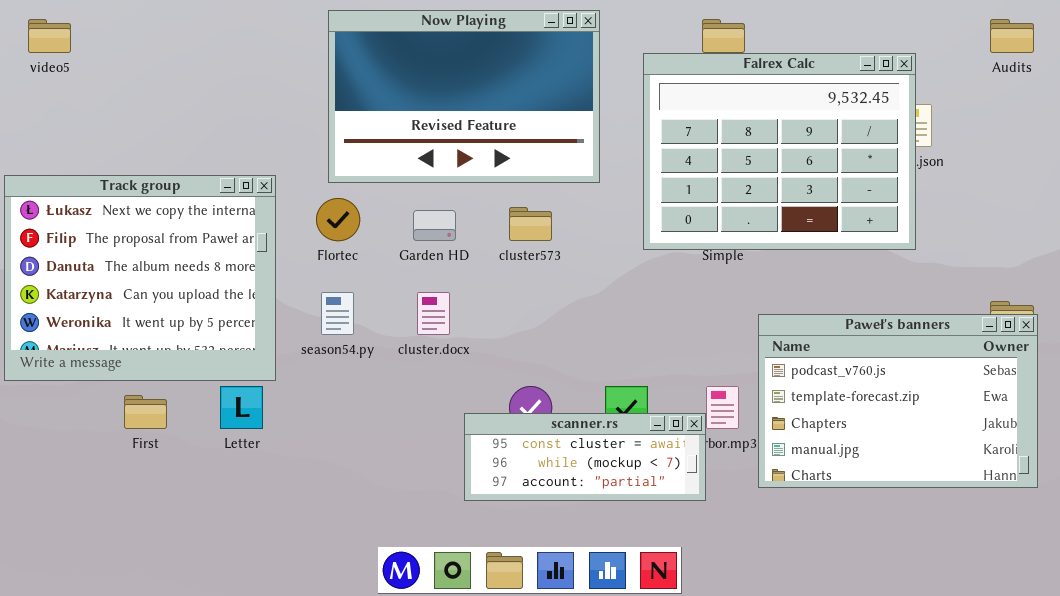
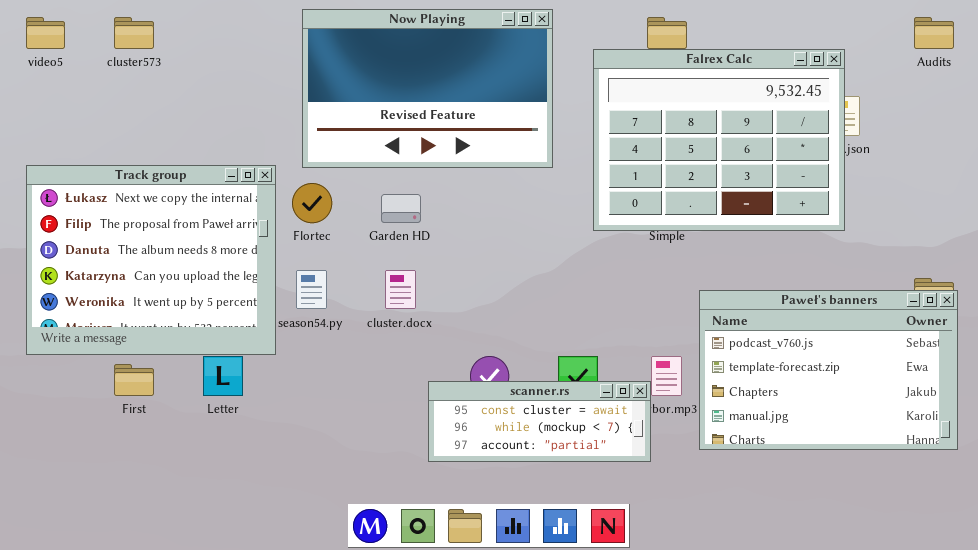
Track group: [4,175,276,381] -> [26,165,276,355], moved
cluster573: [509,207,552,241] -> [114,17,154,49], moved

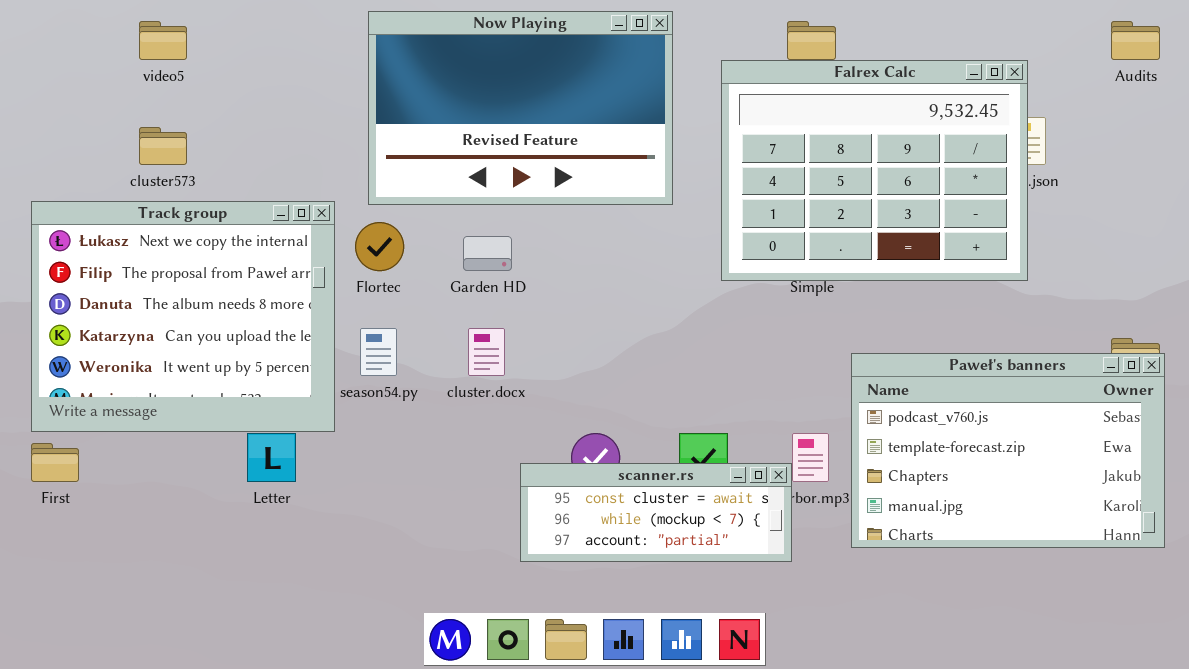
video5: [26,17,65,49] -> [139,21,187,60], moved
cluster573: [114,17,154,49] -> [139,127,187,165], moved
First: [114,364,154,396] -> [31,443,79,482], moved

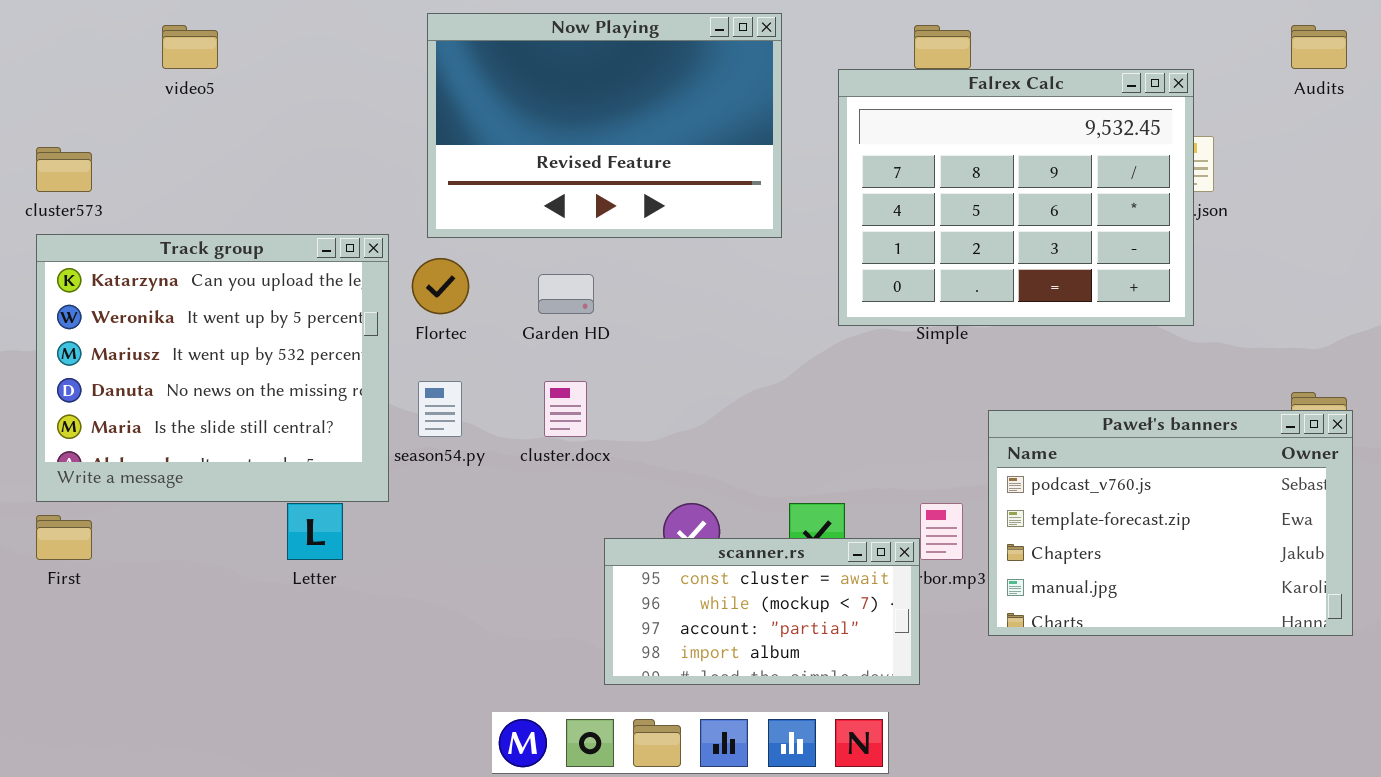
cluster573: [139,127,187,165] -> [36,147,92,192], moved
Track group: [31,201,335,432] -> [36,234,389,502], scrolled down 3 rows
scanner.rs: [520,463,792,562] -> [604,538,920,685], resized

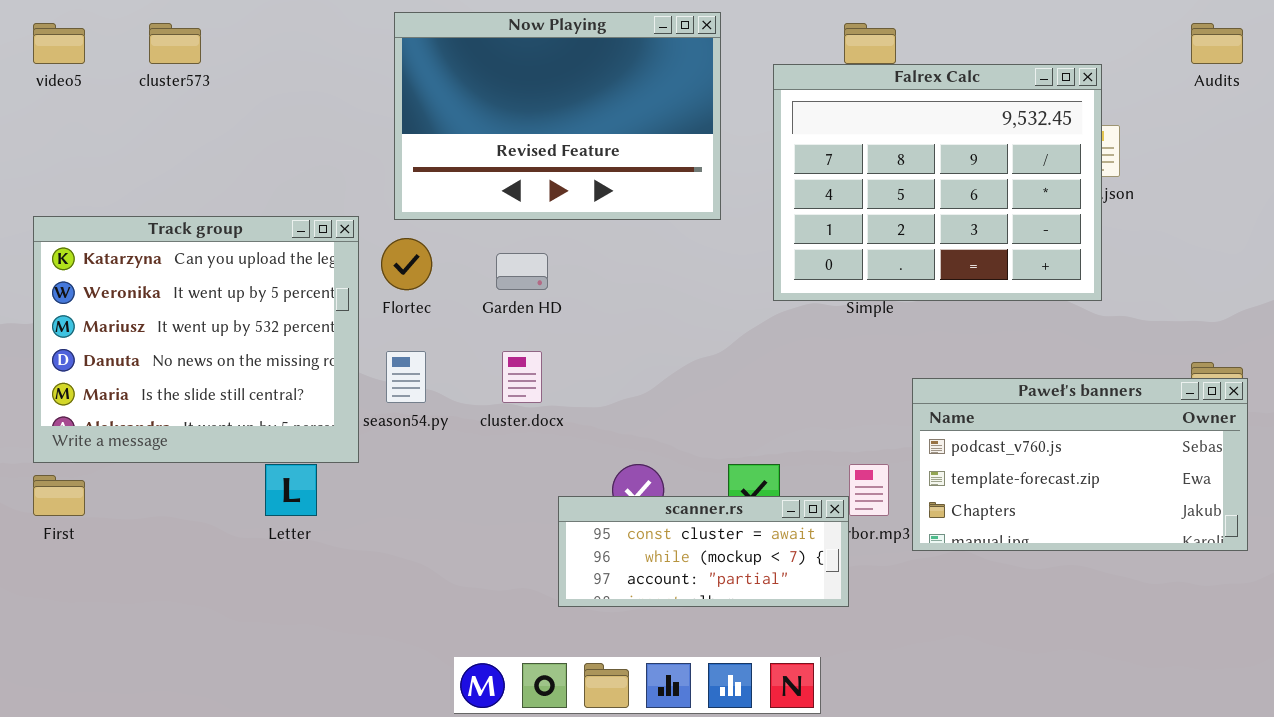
video5: [162,25,218,69] -> [33,23,85,64], moved
cluster573: [36,147,92,192] -> [149,23,201,64], moved
Paweł's banners: [988,410,1353,636] -> [912,378,1248,551], resized
scanner.rs: [604,538,920,685] -> [558,496,849,607], resized

